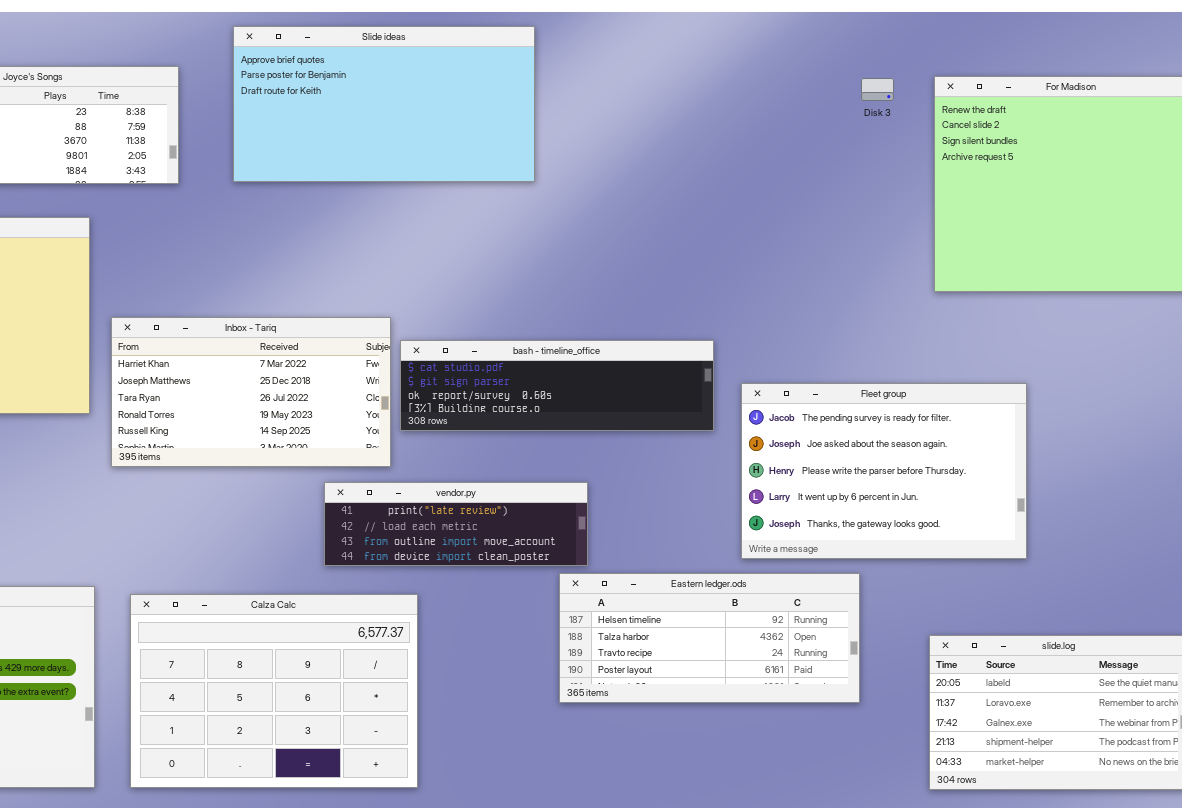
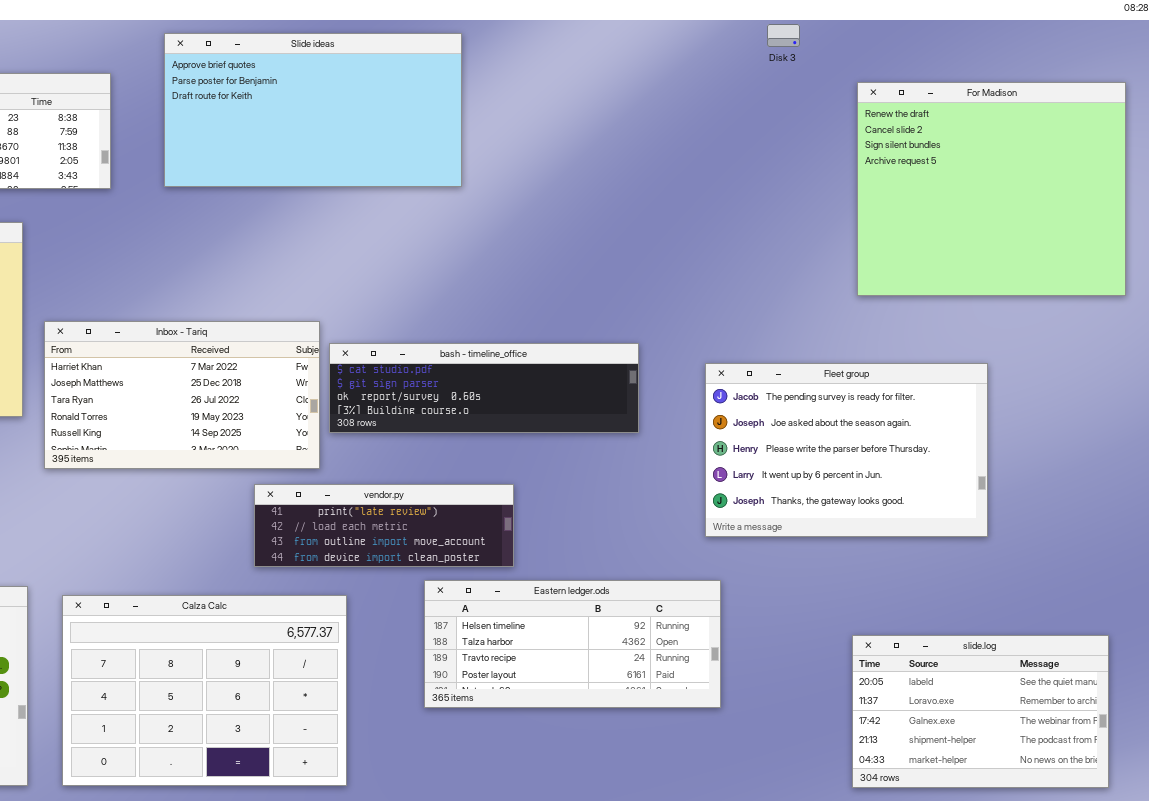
Disk 3: [861,78,894,101] -> [767,24,800,47], moved
Fleet group: [741,383,1027,559] -> [705,363,988,537], moved
Eastern ledger.ods: [559,573,860,703] -> [424,580,721,708], moved

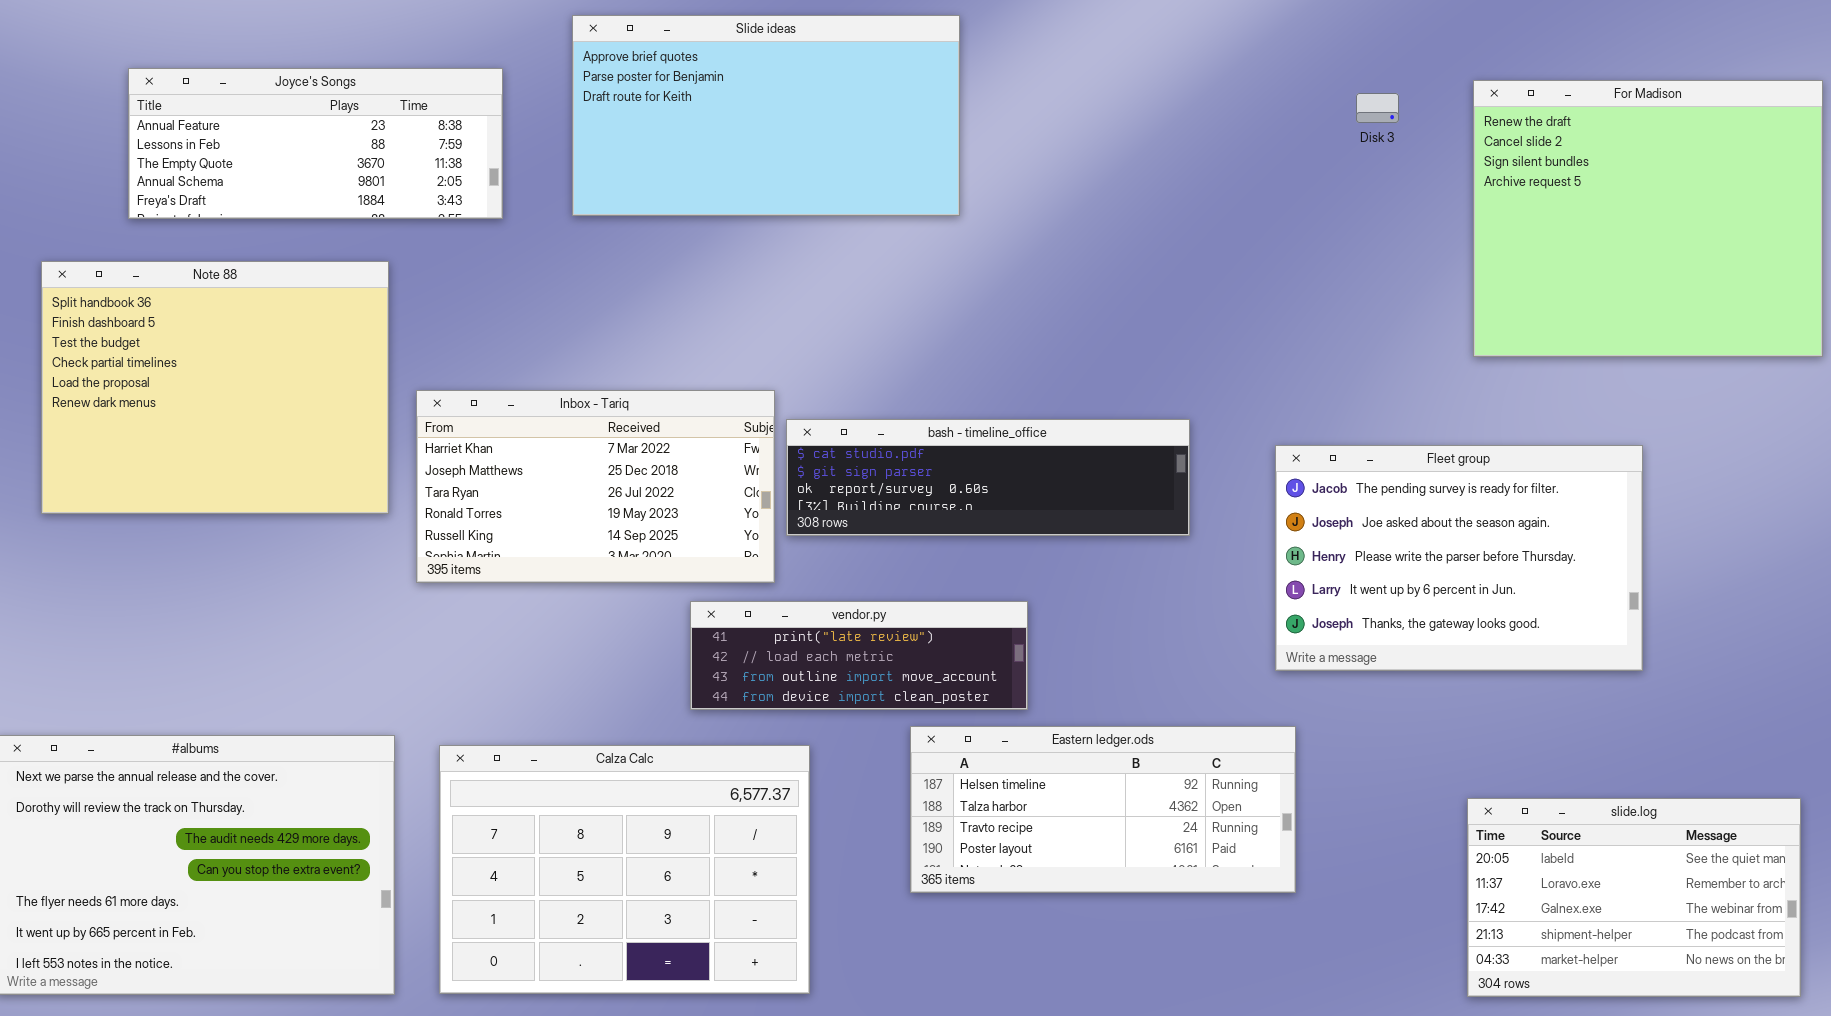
Disk 3: [767,24,800,47] -> [1356,93,1399,123], moved

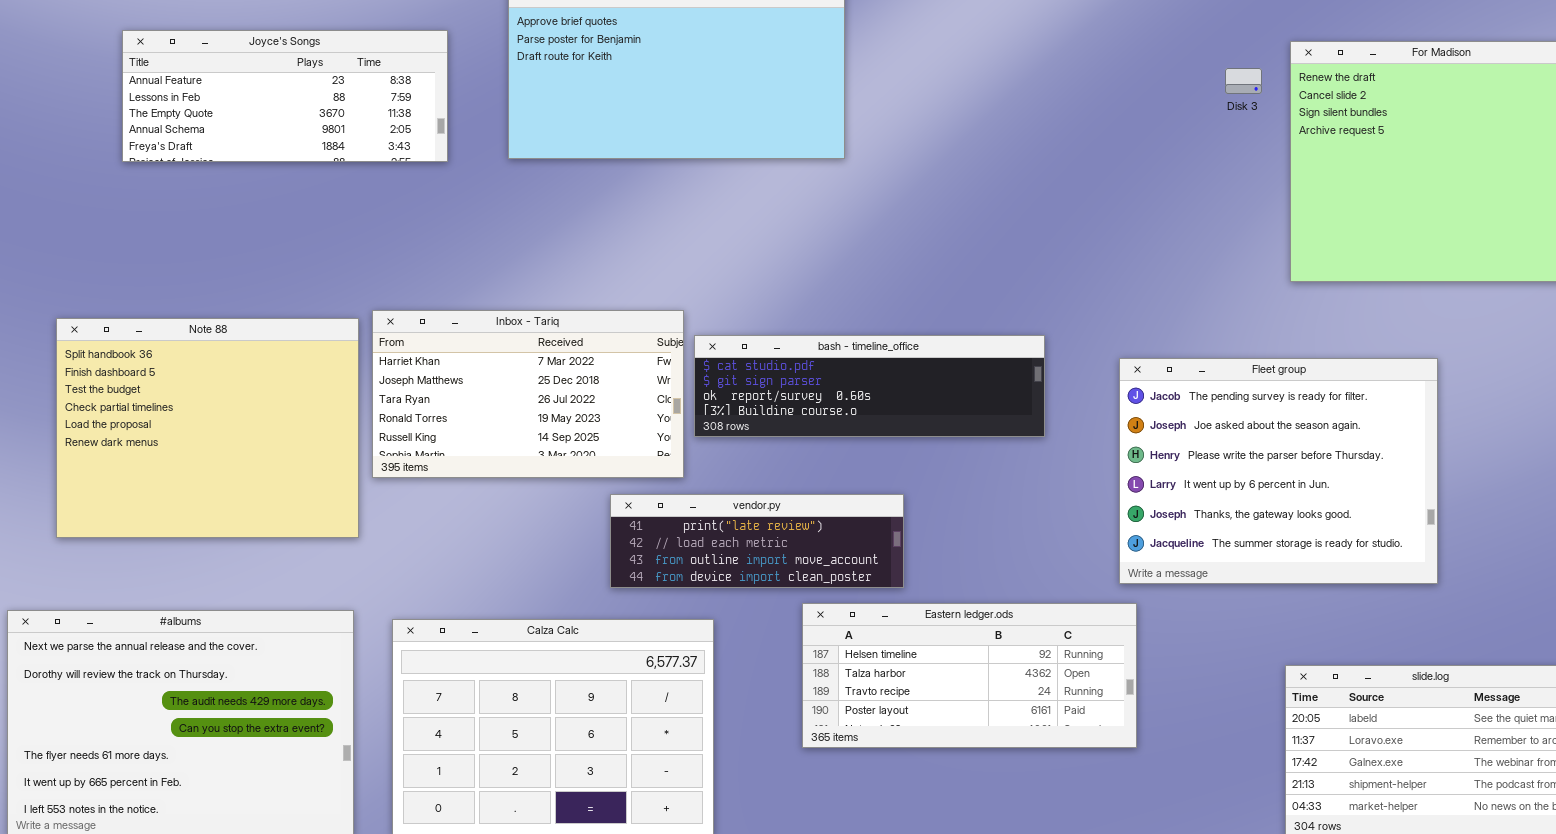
Disk 3: [1356,93,1399,123] -> [1225,68,1262,94], moved
Note 88: [41,261,389,514] -> [56,318,359,538], moved
Fleet group: [1275,445,1643,671] -> [1119,358,1438,584], resized

